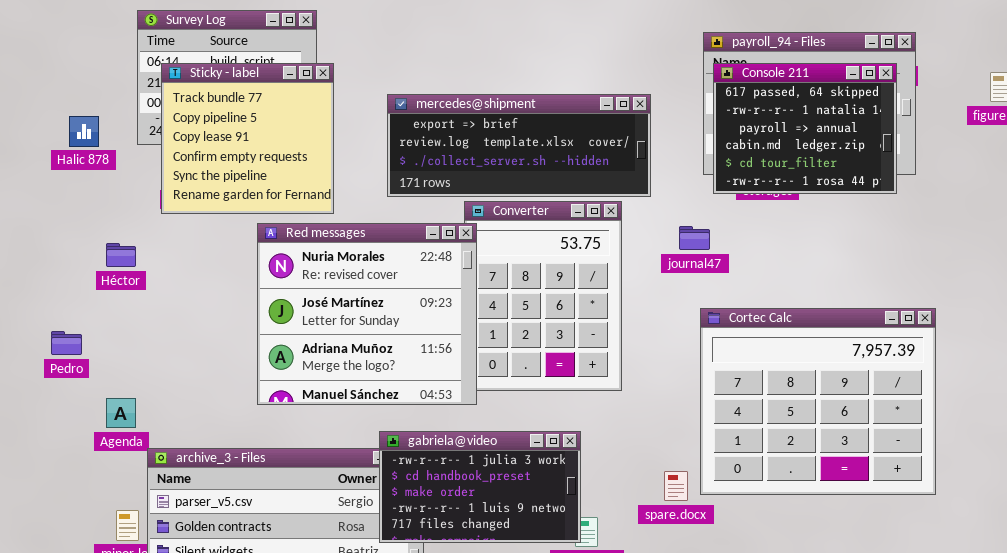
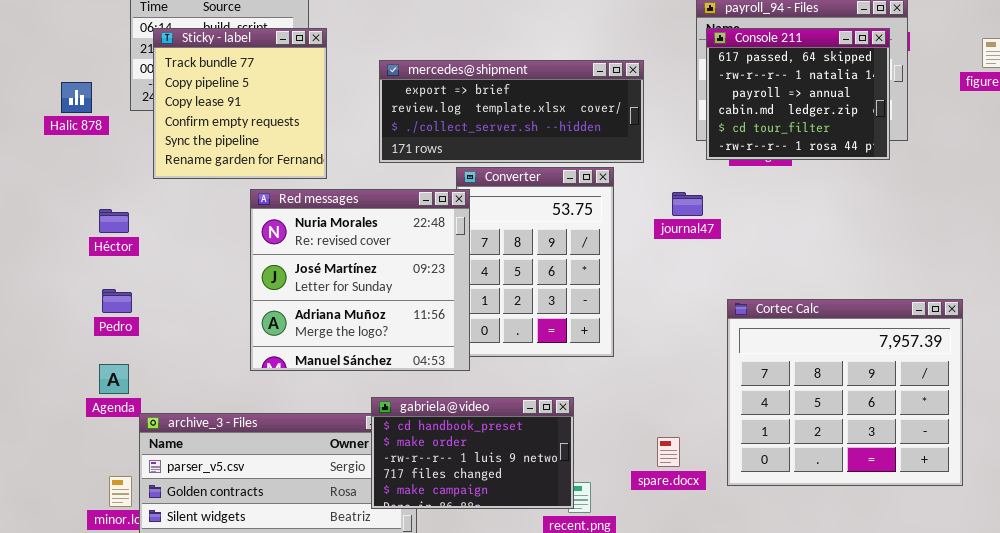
Cortec Calc: [700,308,936,495] -> [727,299,963,486], moved
Pedro: [51,331,82,355] -> [102,289,132,313], moved
gabriela@video: [379,431,581,543] -> [371,397,574,509], scrolled down 1 row

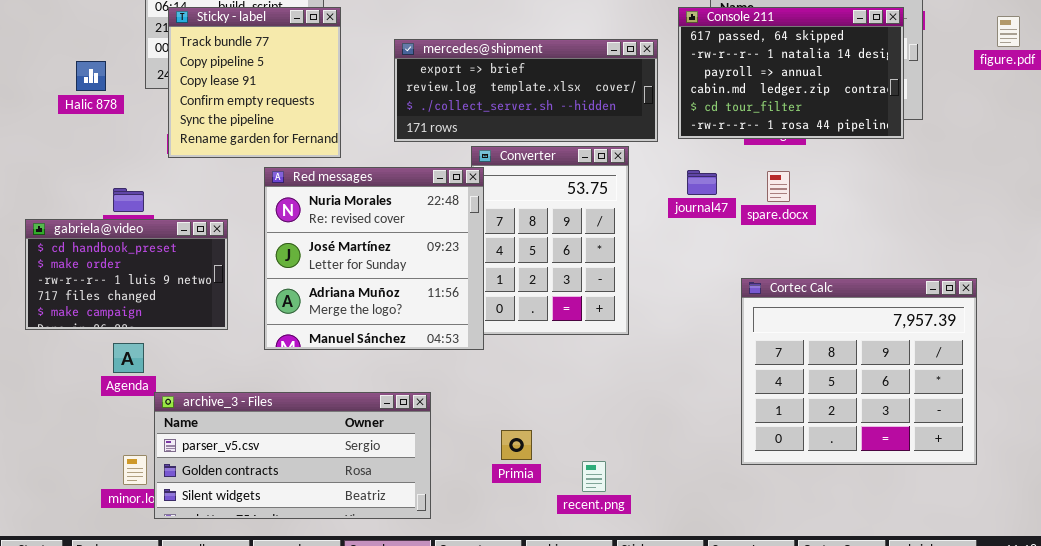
Console 211: [706,28,890,160] -> [678,7,904,139], resized
gabriela@video: [371,397,574,509] -> [25,219,228,330], moved
spare.docx: [657,437,680,467] -> [767,171,790,202], moved

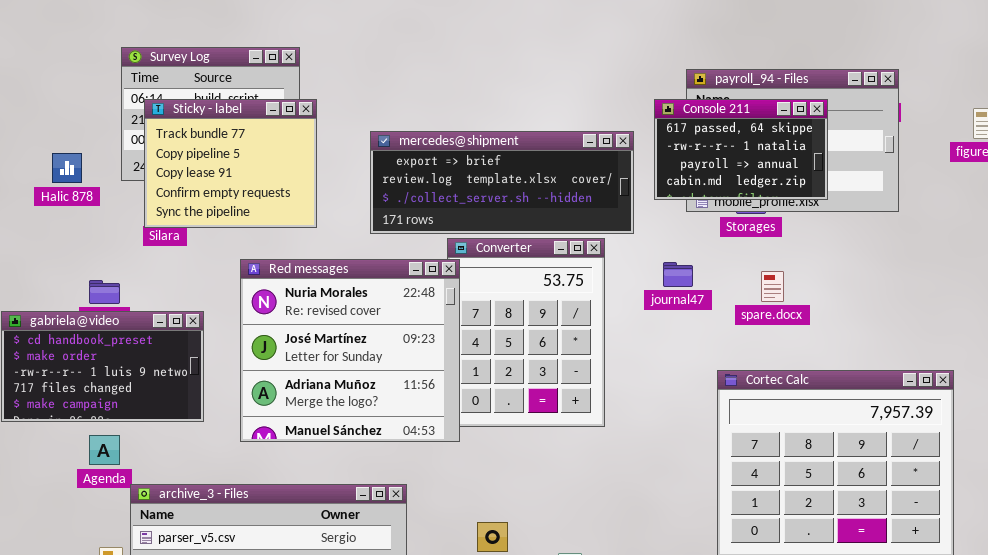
Sticky - label: [168,7,341,158] -> [144,99,317,228], resized
Console 211: [678,7,904,139] -> [654,99,828,200], resized
spare.docx: [767,171,790,202] -> [761,271,784,302], moved

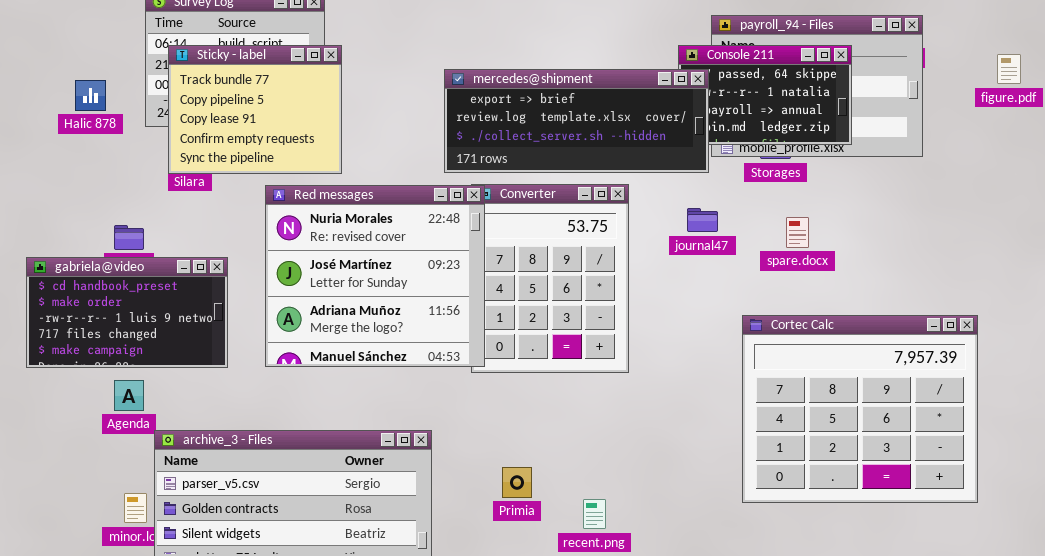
mercedes@shipment: [370,131,634,234] -> [444,69,709,173], moved
Halic 878: [52,153,82,183] -> [75,80,106,111], moved
Red messages: [240,259,460,442] -> [265,185,485,367], moved

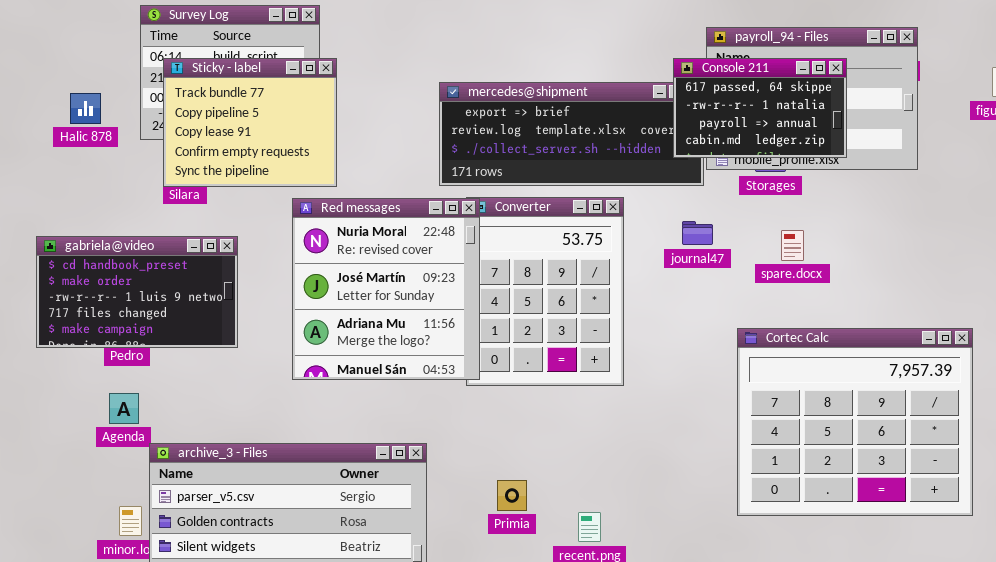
Console 211: [678,45,852,145] -> [673,58,847,158], raised
Red messages: [265,185,485,367] -> [292,198,480,380], resized
gabriela@video: [26,257,228,368] -> [36,236,238,348], moved

